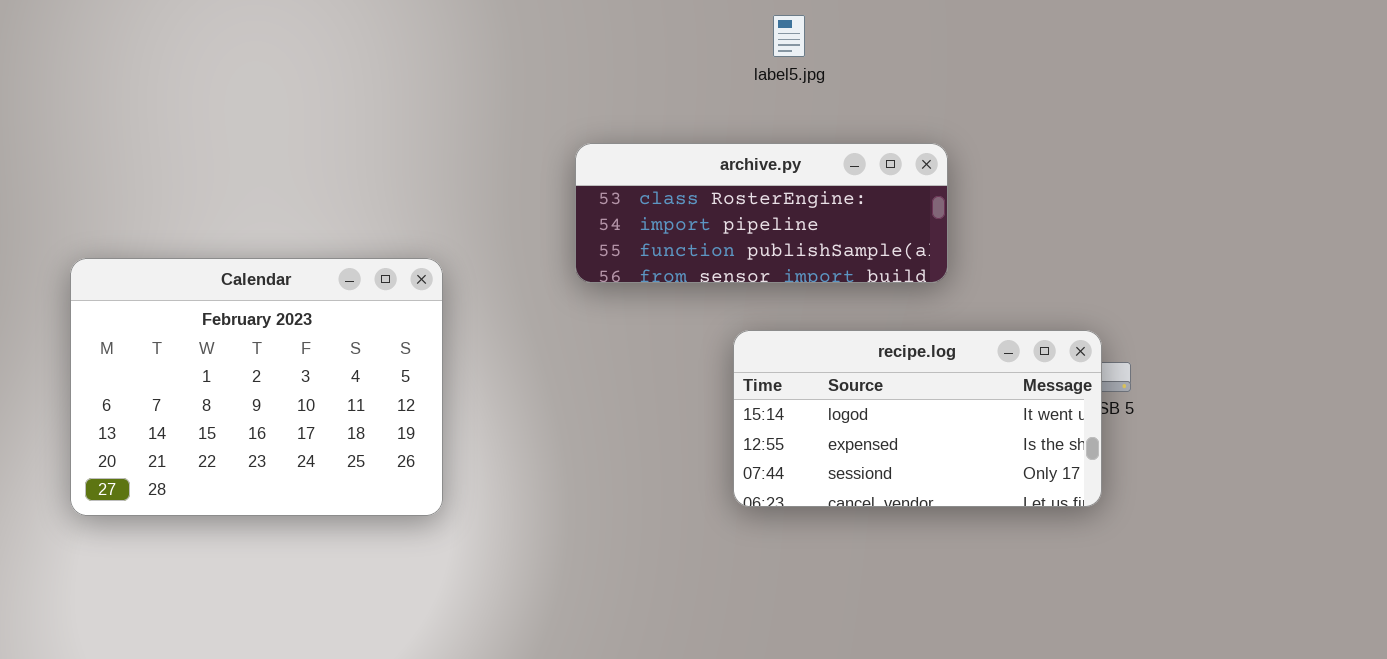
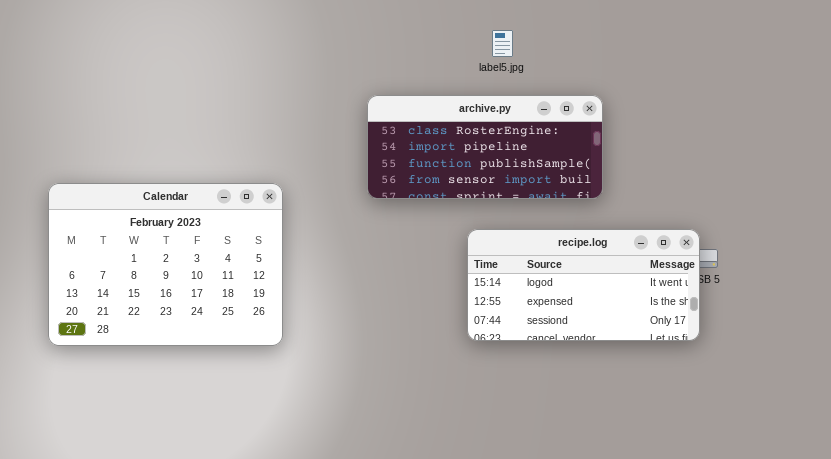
archive.py: [575,143,948,283] -> [367,95,603,199], resized

